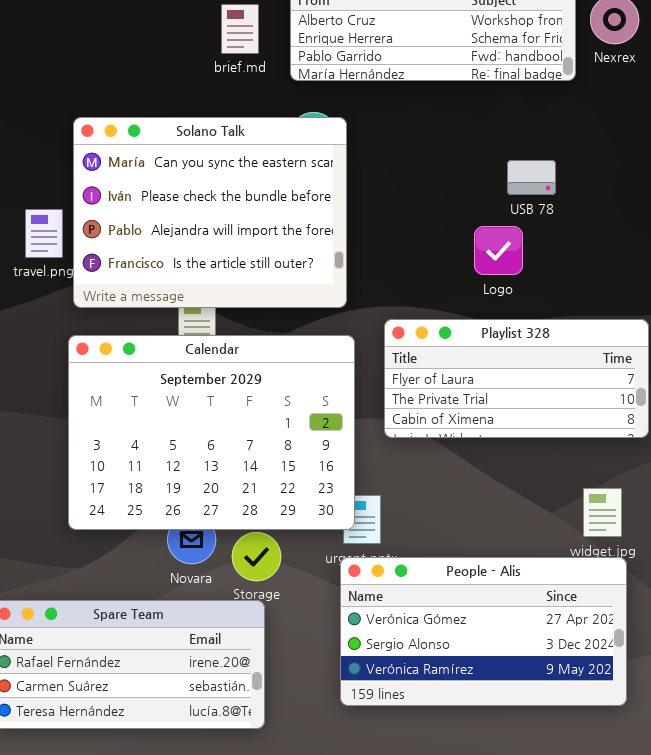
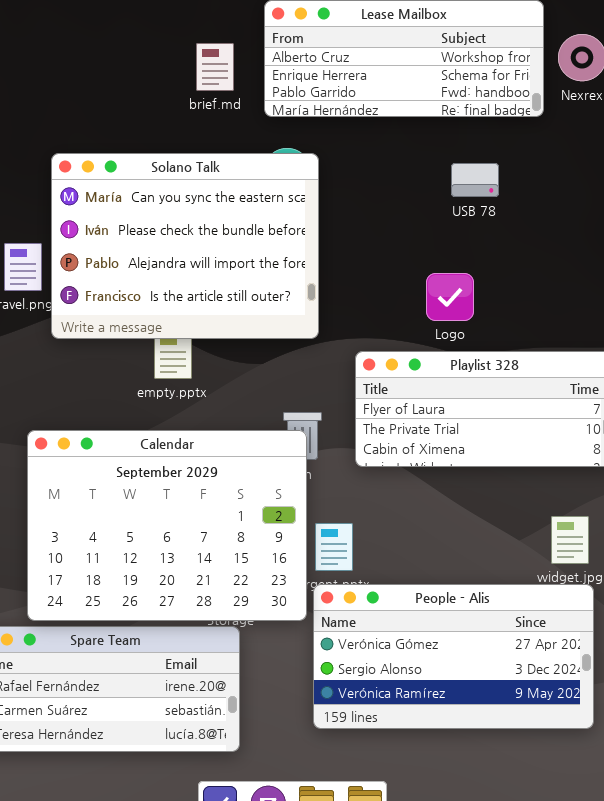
USB 78: [507,160,556,195] -> [451,163,499,197], moved
Logo: [474,226,523,275] -> [426,273,474,321], moved
Calendar: [68,335,355,530] -> [27,430,307,621], moved

